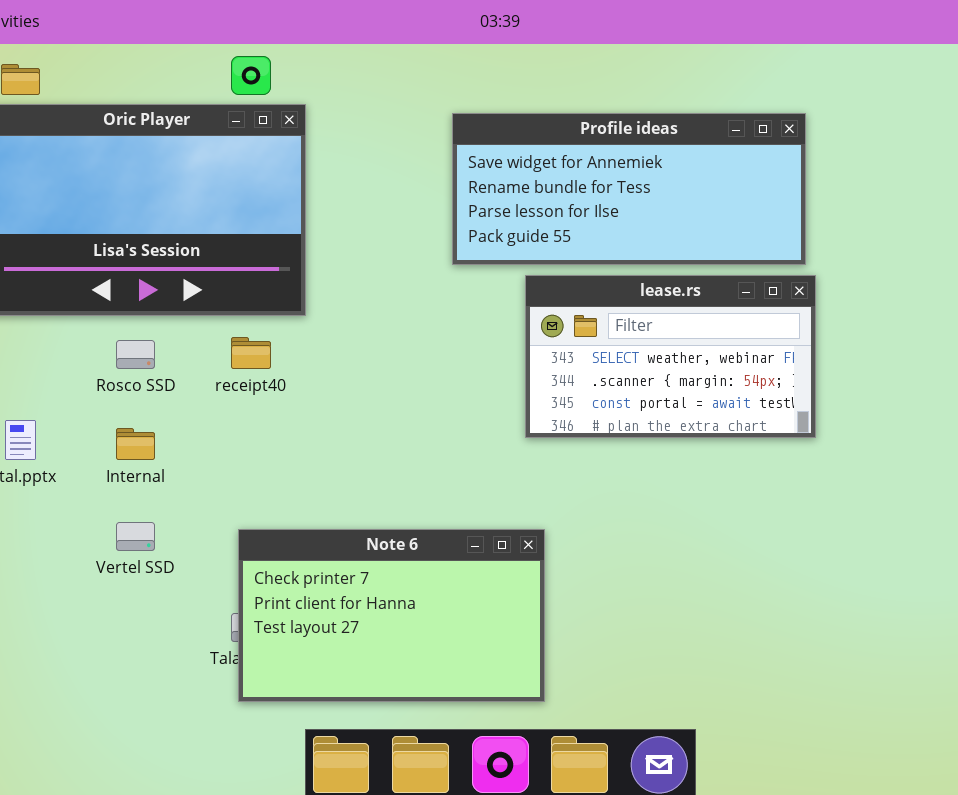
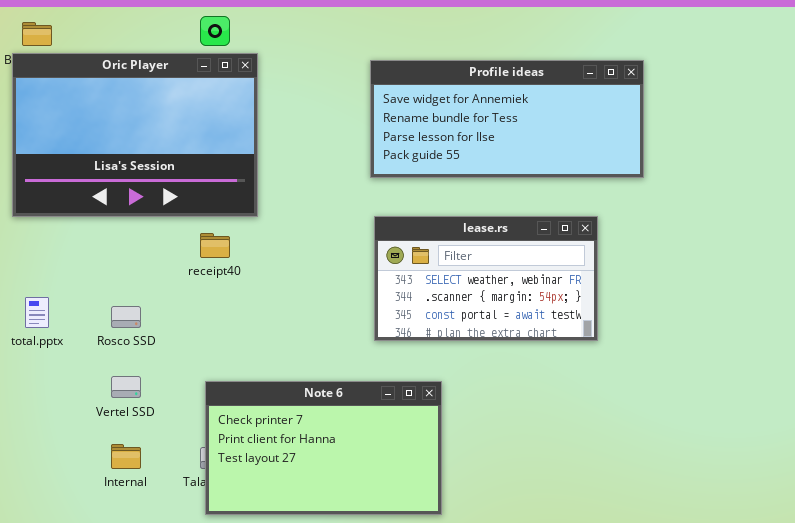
lease.rs: [525,275,816,438] -> [374,216,598,341], moved
Rosco SSD: [116,340,155,369] -> [111,306,141,328], moved
Internal: [116,428,155,460] -> [111,444,141,469], moved

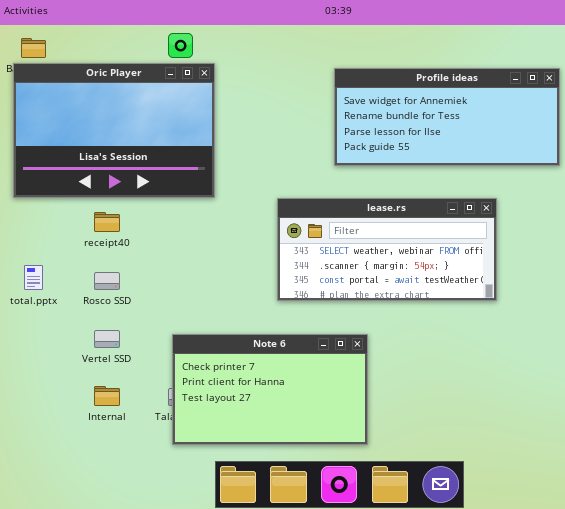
Profile ideas: [370,60,644,178] -> [334,68,560,166], moved
lease.rs: [374,216,598,341] -> [277,198,497,301], resized
receipt40: [200,233,230,258] -> [94,212,120,232], moved

